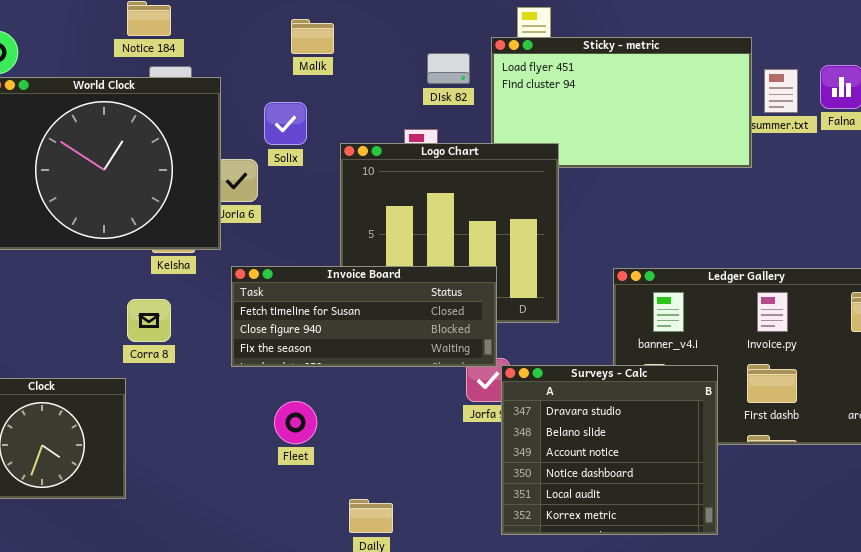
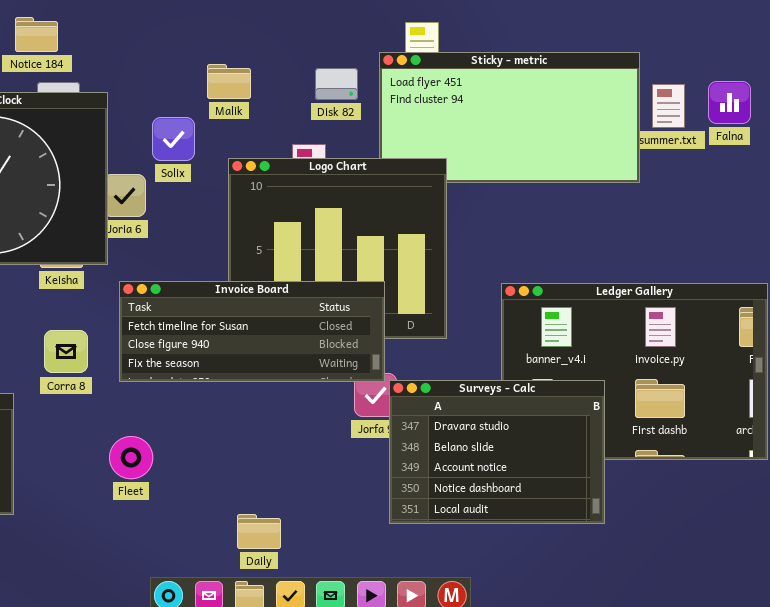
Malik: [291,19,334,54] -> [207,64,251,99], moved
Corra 8: [127,299,171,342] -> [44,330,88,373], moved
Surveys - Calc: [501,365,718,535] -> [389,380,605,524], resized
Fleet: [274,401,317,444] -> [109,436,153,479], moved

